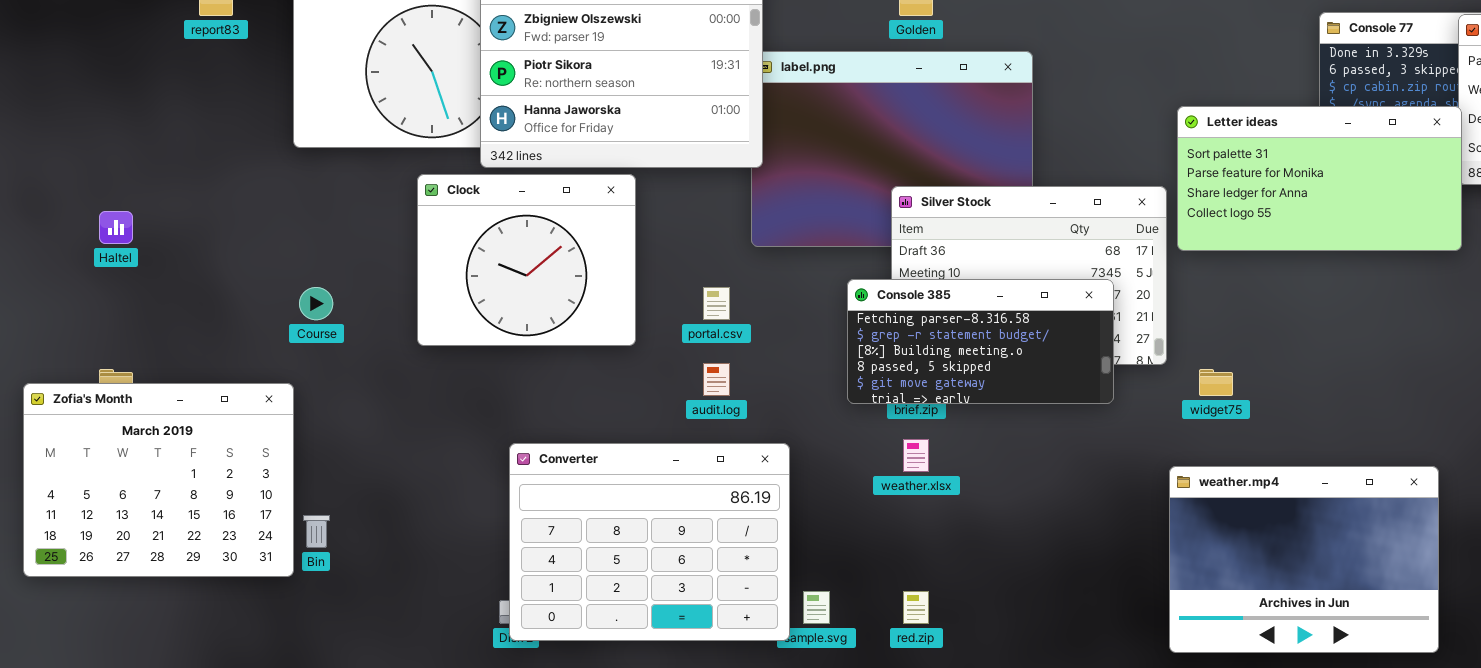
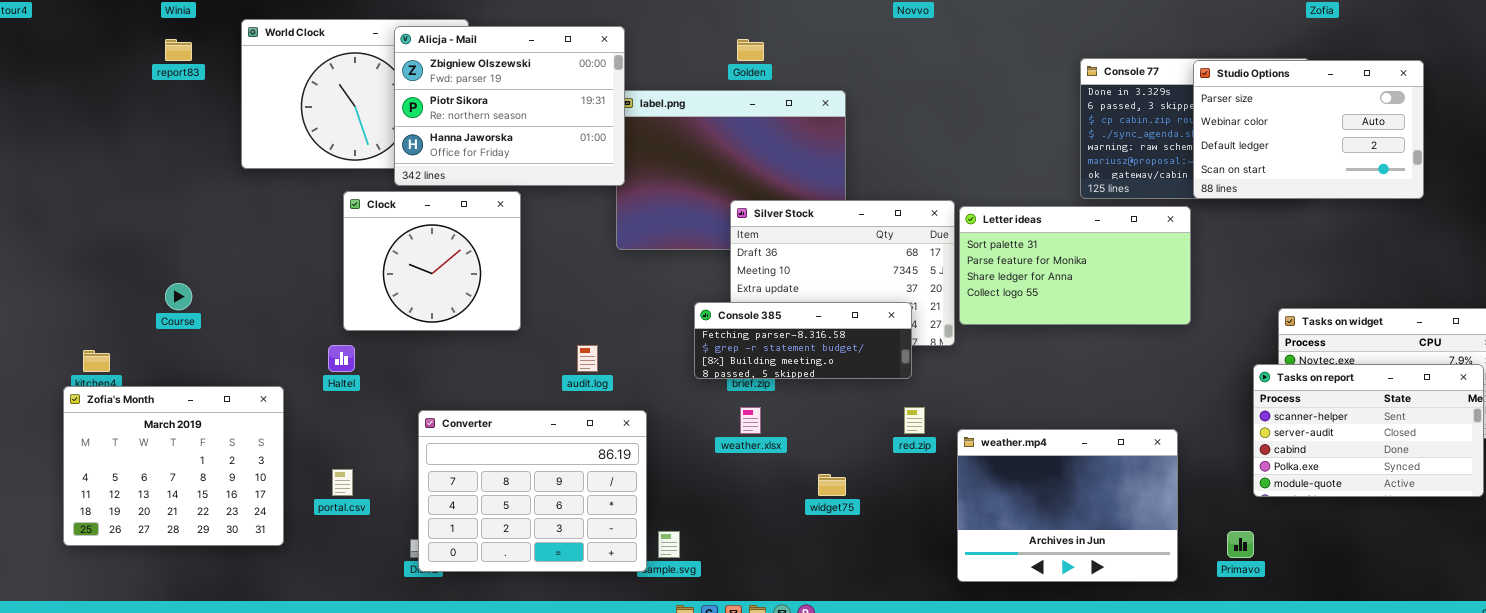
Letter ideas: [1177,106,1462,251] -> [959,206,1191,325], moved
Haltel: [99,211,133,244] -> [328,345,355,372], moved
Console 385: [847,279,1114,404] -> [694,302,912,379], resized
Course: [299,287,333,320] -> [165,283,192,310], moved
portal.csv: [703,287,730,320] -> [332,469,353,496], moved
widget75: [1199,369,1233,396] -> [818,474,846,496], moved
Zofia's Month: [23,383,294,577] -> [63,386,284,546], moved
red.zip: [903,591,929,624] -> [904,407,925,434], moved

